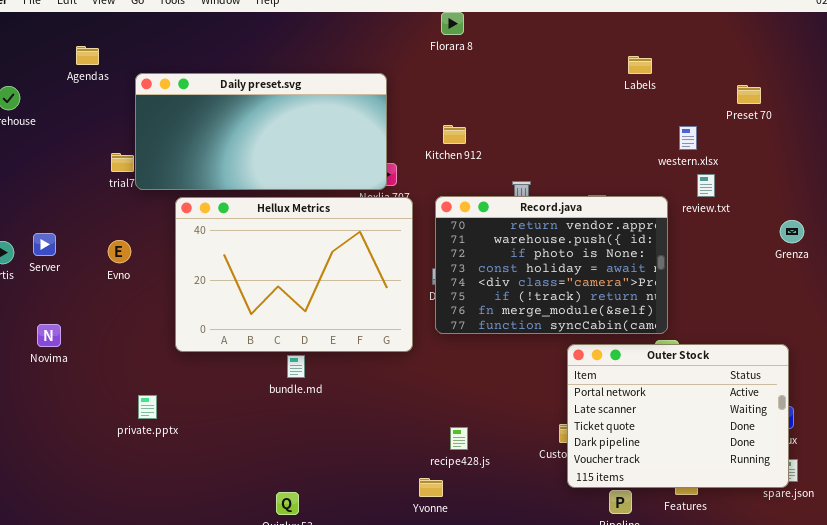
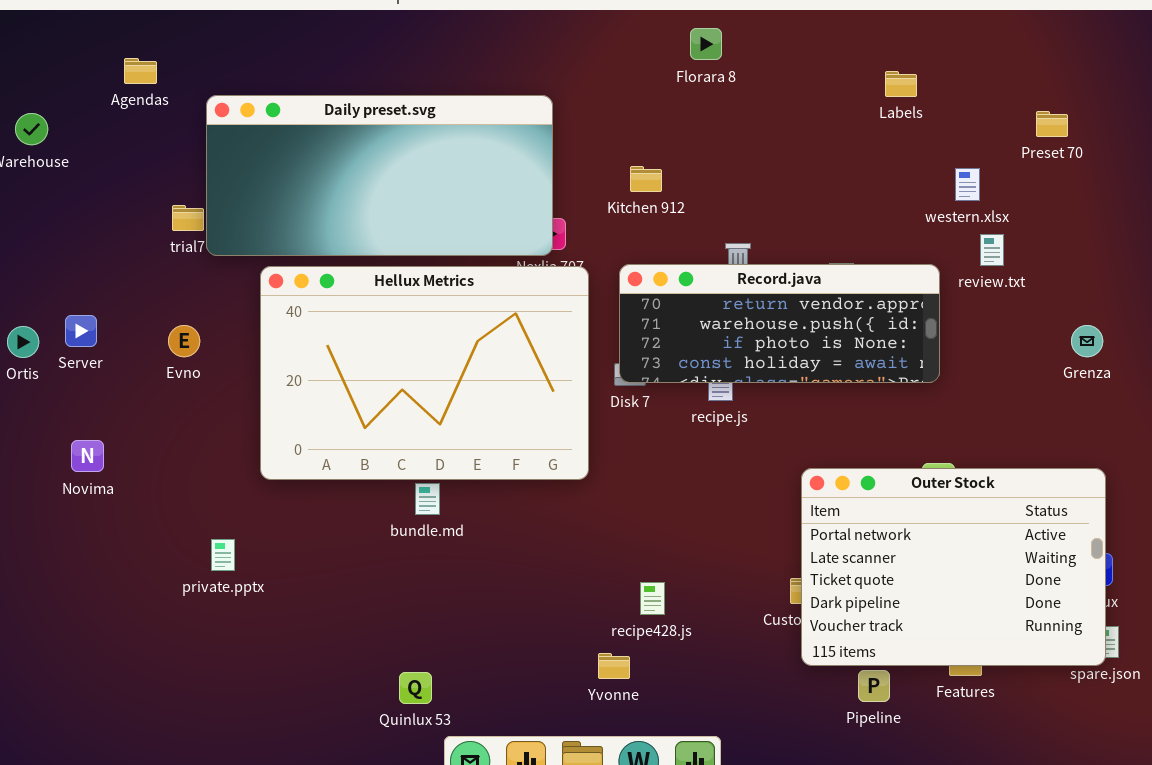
Florara 8: [441,12,464,35] -> [690,28,722,60], moved
Record.java: [435,196,668,334] -> [619,264,940,383], resized
Grenza: [780,220,804,243] -> [1071,325,1103,357], moved

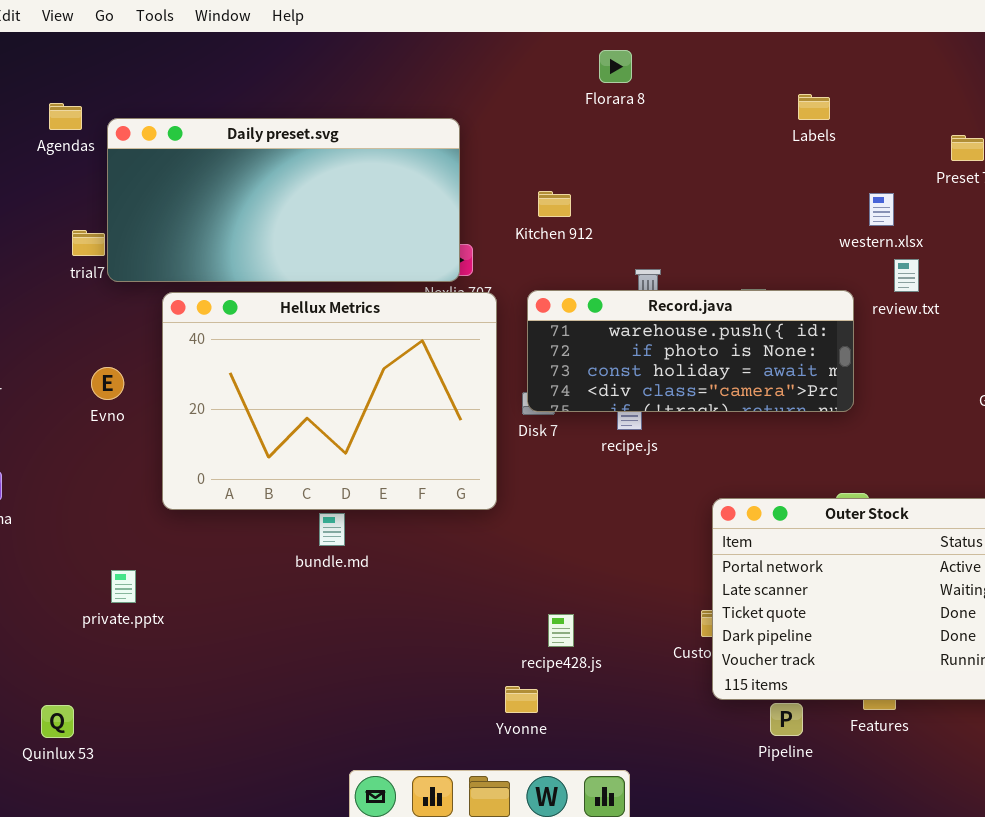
Agendas: [124,58,157,84] -> [49,103,82,130], moved
Record.java: [619,264,940,383] -> [527,290,854,412], scrolled down 1 row
Evno: [168,325,200,357] -> [91,367,124,400], moved
Quinlux 53: [399,672,432,704] -> [41,705,74,738], moved

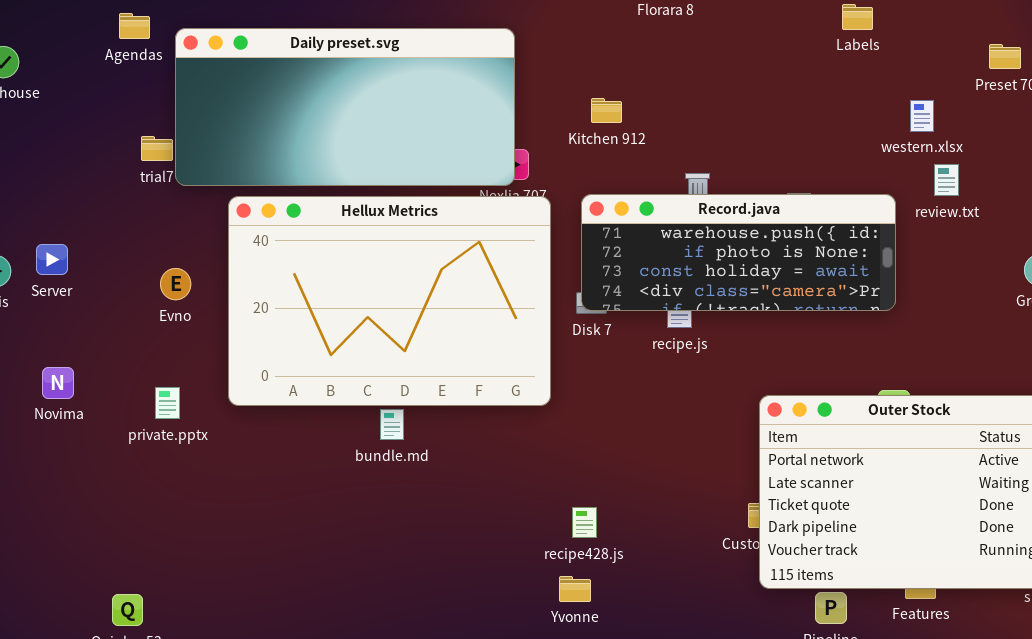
private.pptx: [111,570,136,603] -> [155,387,180,419], moved
recipe428.js: [548,614,574,647] -> [572,507,597,538], moved

